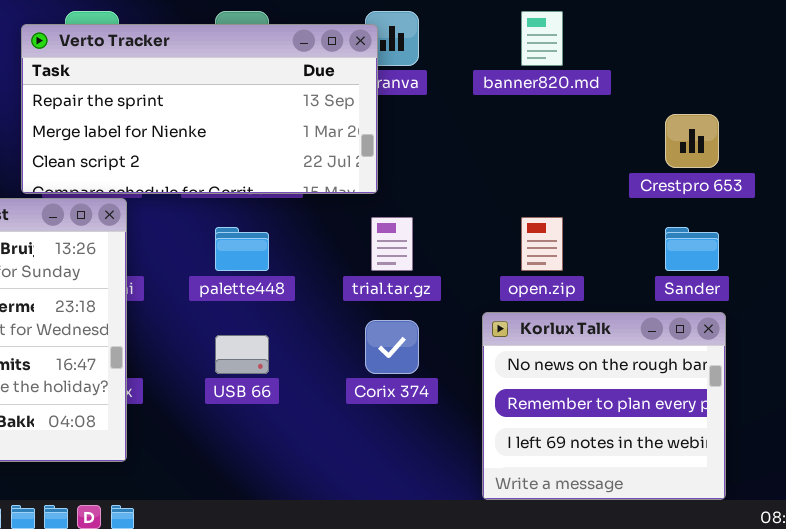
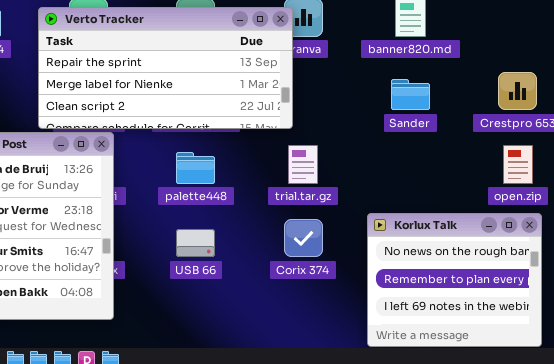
open.zip: [521,217,563,271] -> [503,145,533,184], moved
Sander: [665,227,719,271] -> [391,79,430,110], moved

